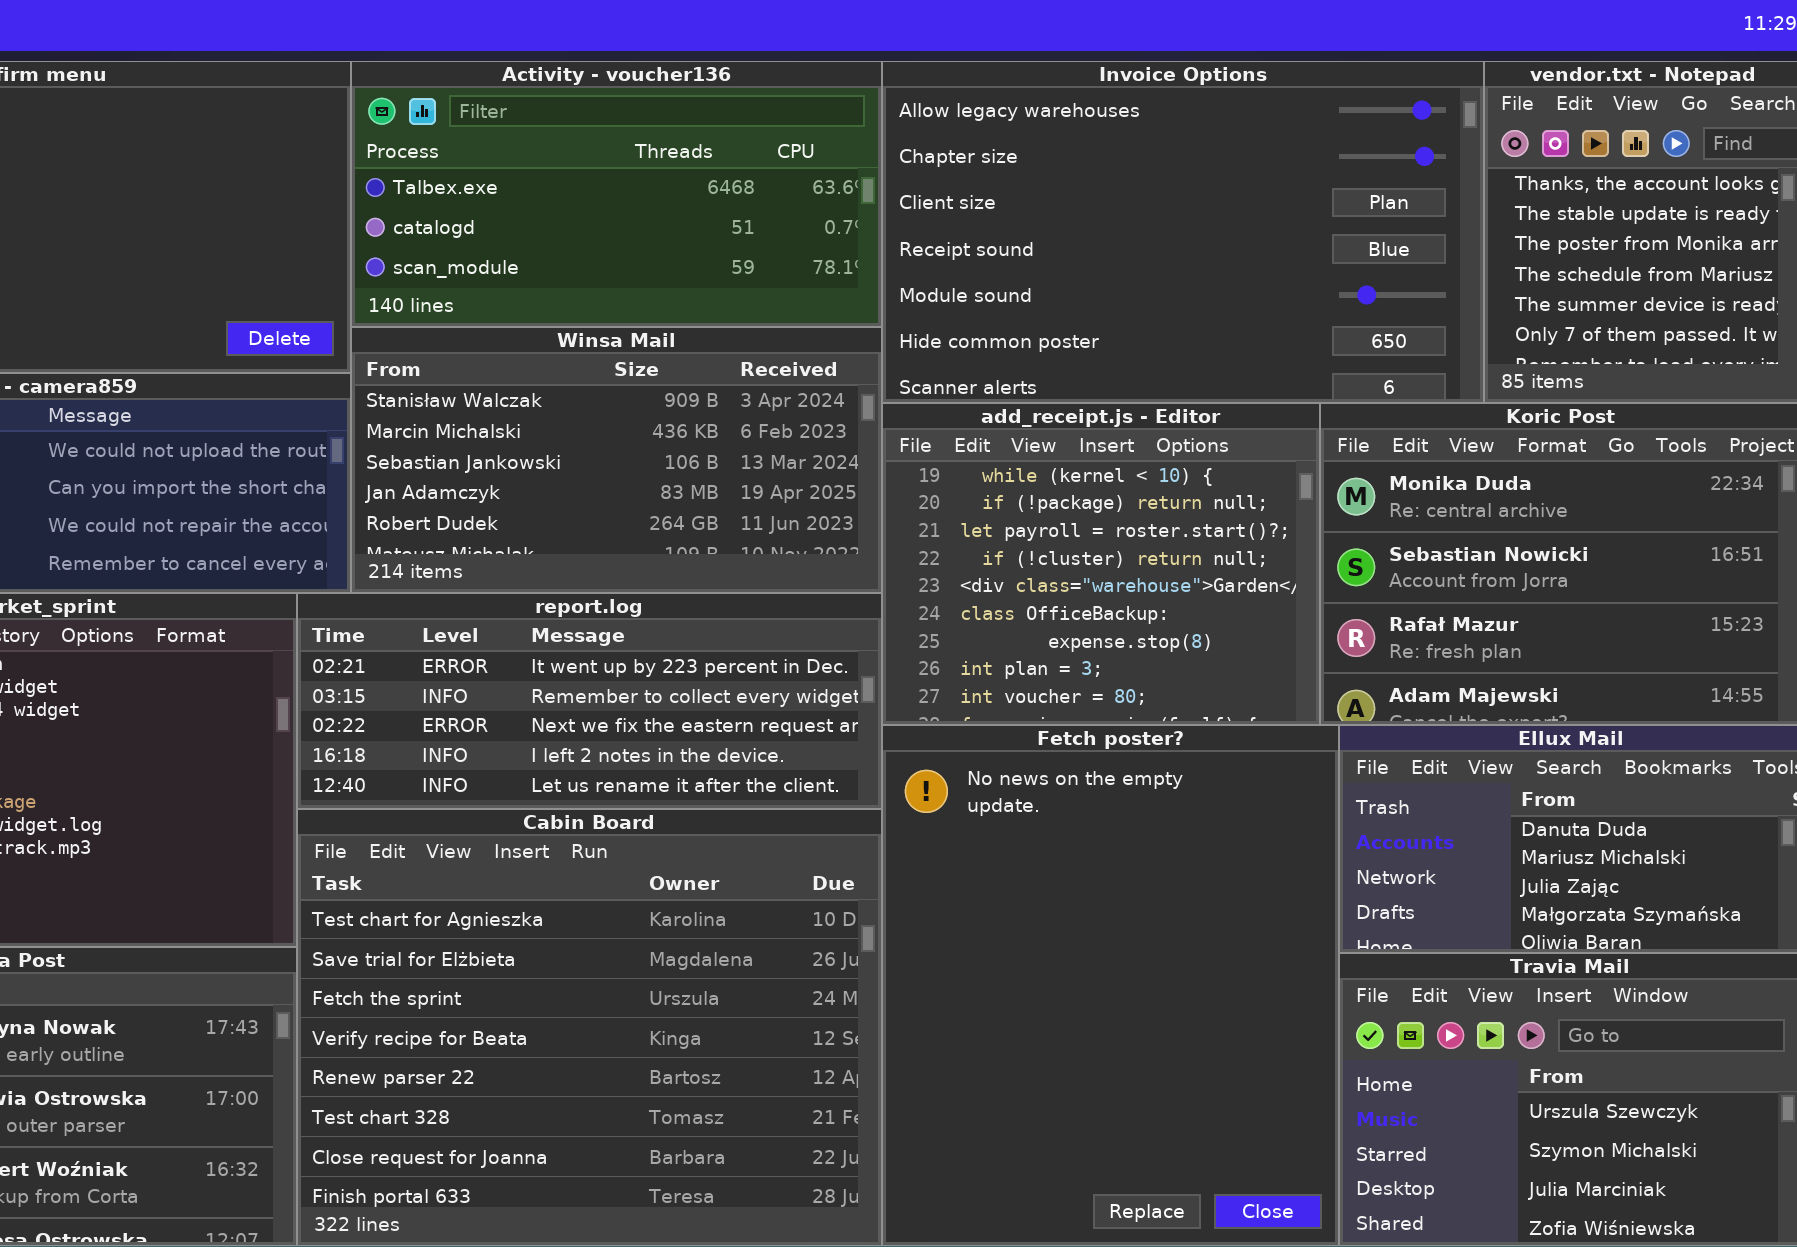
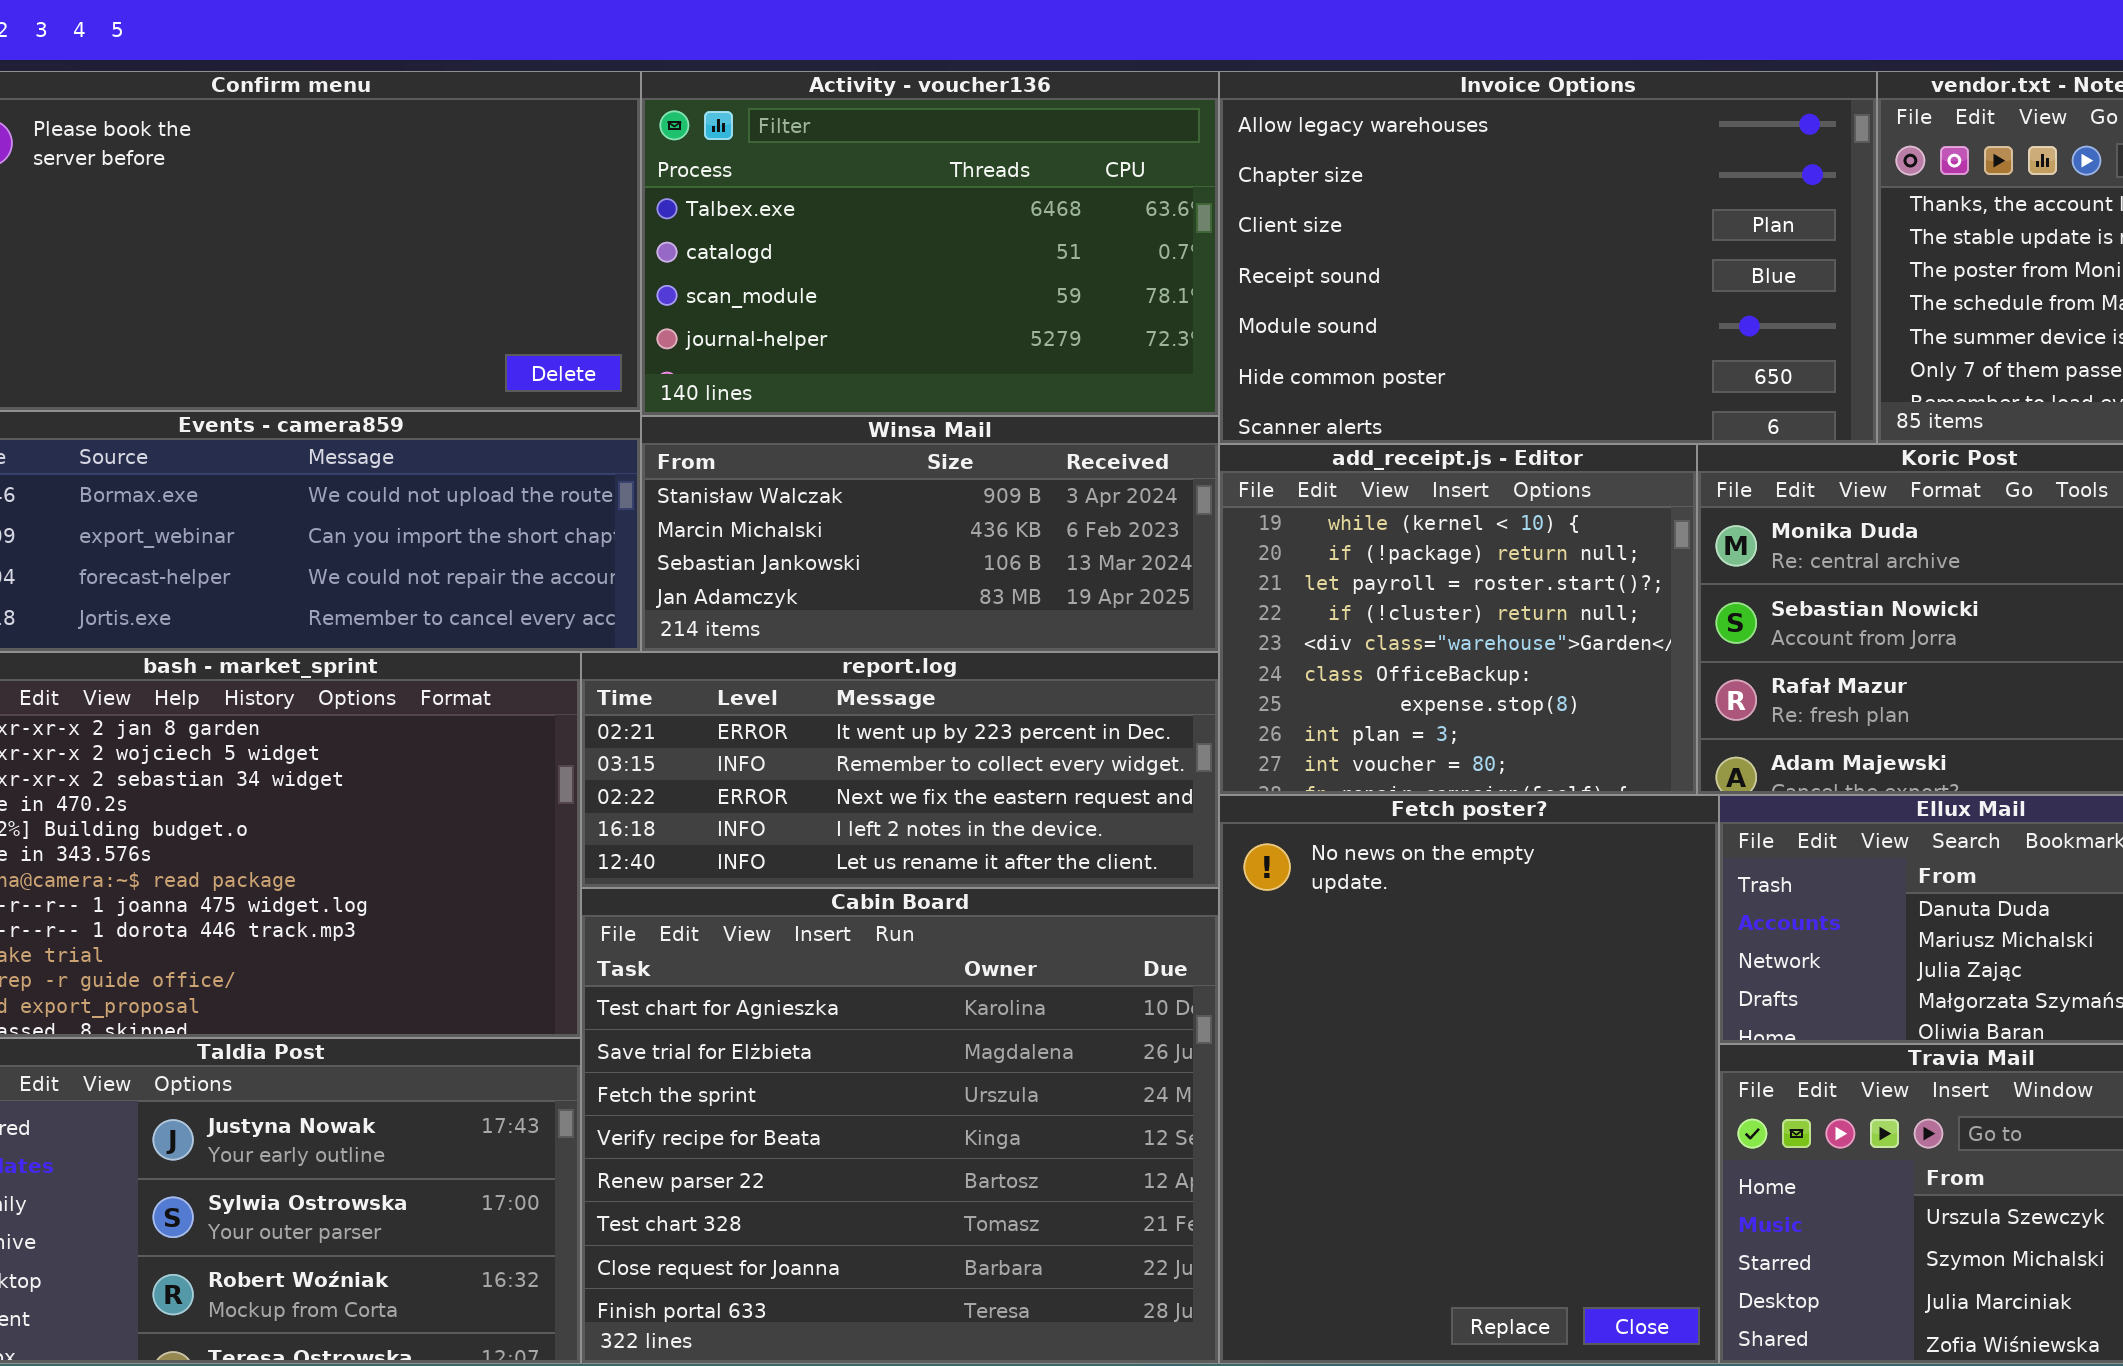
Activity - voucher136: [351,61,882,327] -> [641,71,1219,416], resized
Winsa Mail: [351,327,882,593] -> [641,416,1219,652], resized

